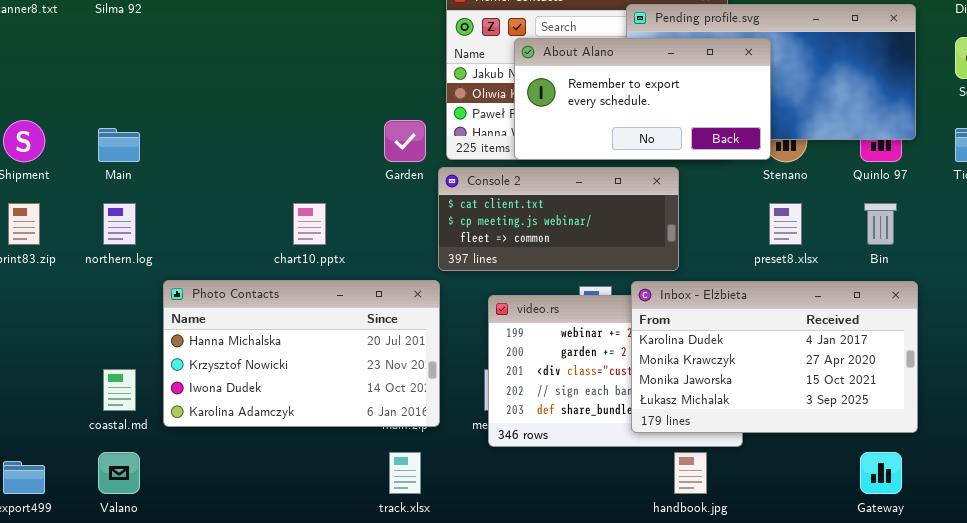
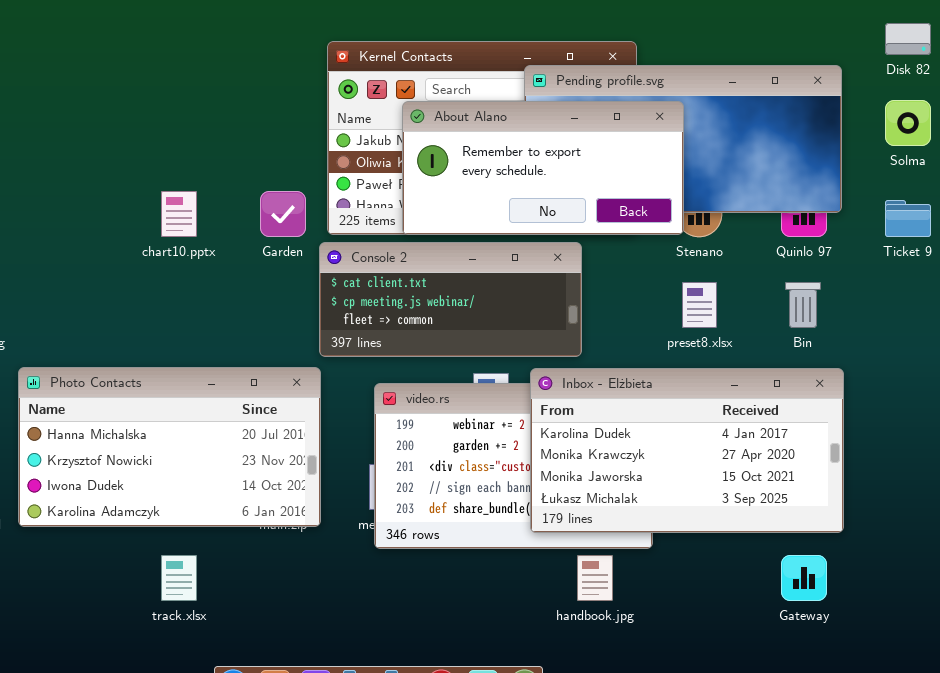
chart10.pptx: [293,203,326,245] -> [161,191,197,237], moved
track.xlsx: [389,452,421,494] -> [161,555,197,601], moved

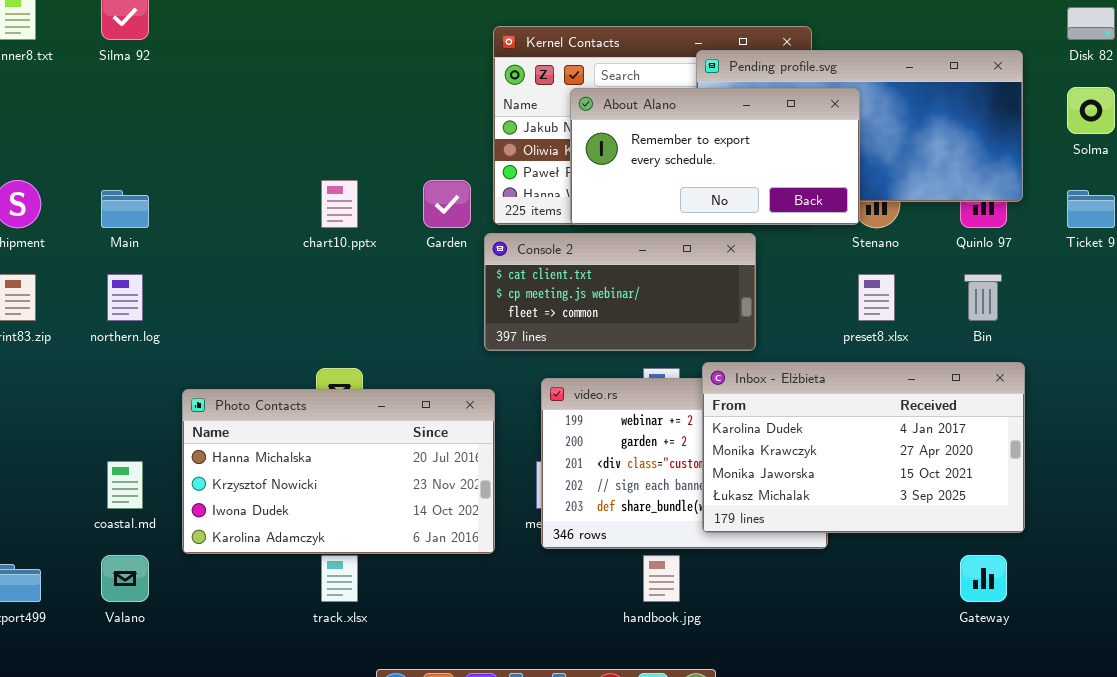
Photo Contacts: [18,367,321,527] -> [182,389,495,554], moved
handbook.jpg: [577,555,613,601] -> [643,555,680,602], moved

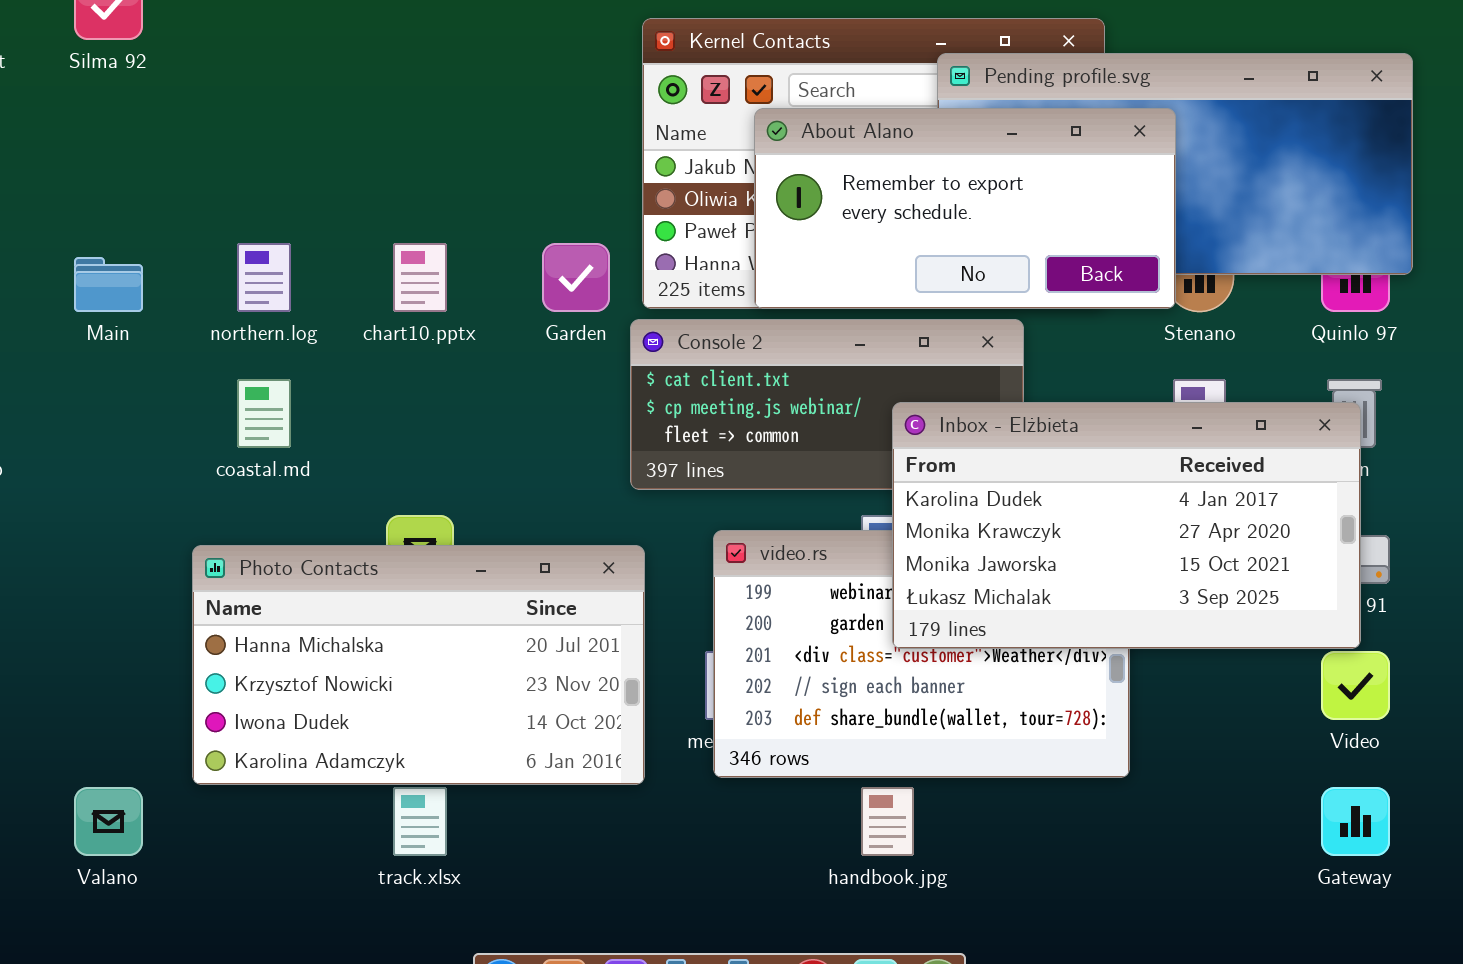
northern.log: [107,274,143,321] -> [237,243,291,312], moved
Inbox - Elżbieta: [702,362,1025,533] -> [892,402,1361,649], moved
coastal.md: [107,461,143,509] -> [237,379,291,448], moved

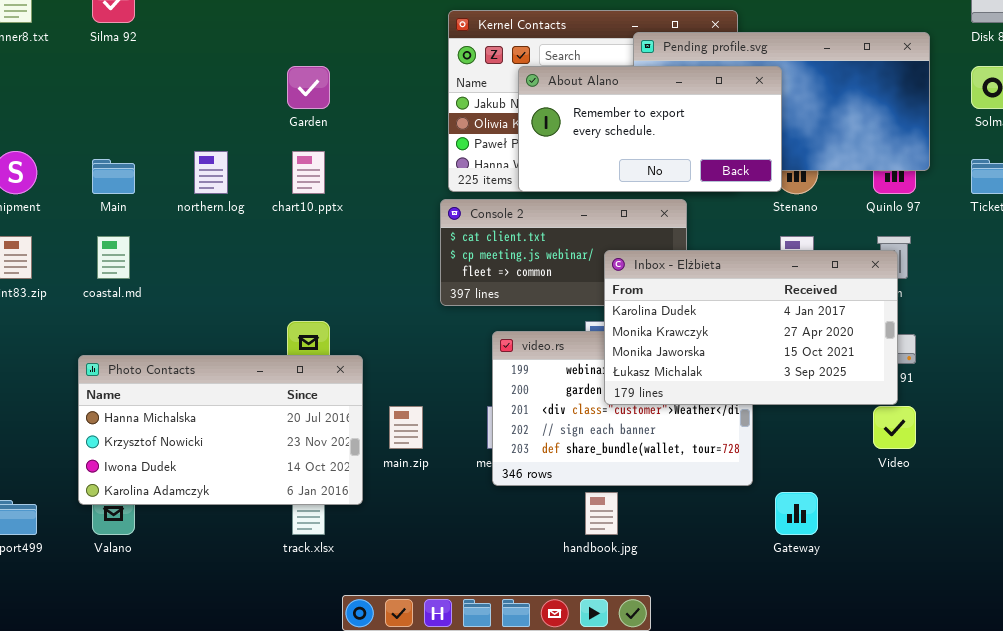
Garden: [542,243,610,312] -> [287,66,330,109], moved
coastal.md: [237,379,291,448] -> [97,236,130,279], moved
Photo Contacts: [192,545,645,785] -> [78,355,363,505], moved
Gateway: [1321,787,1390,856] -> [775,492,818,535], moved

